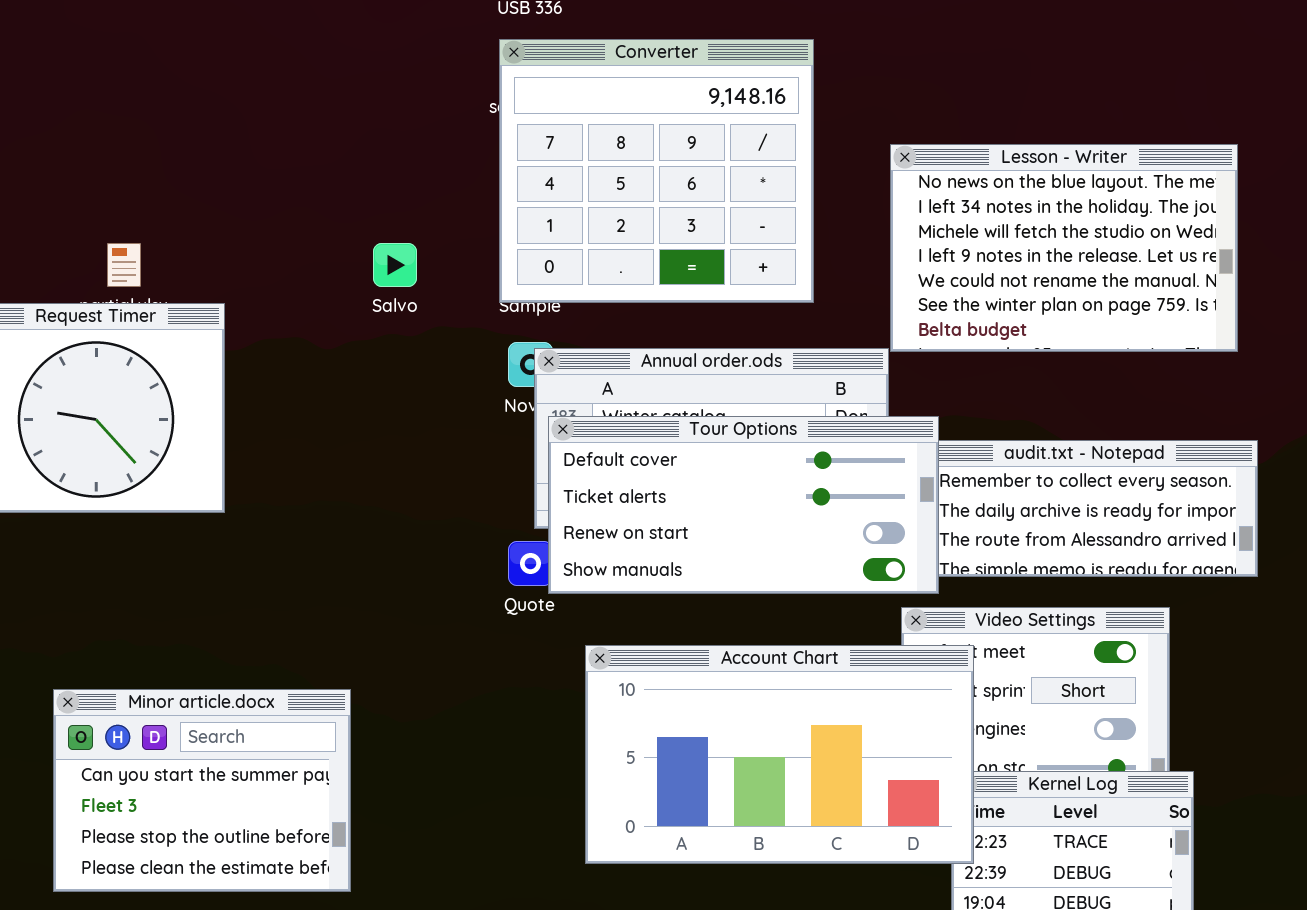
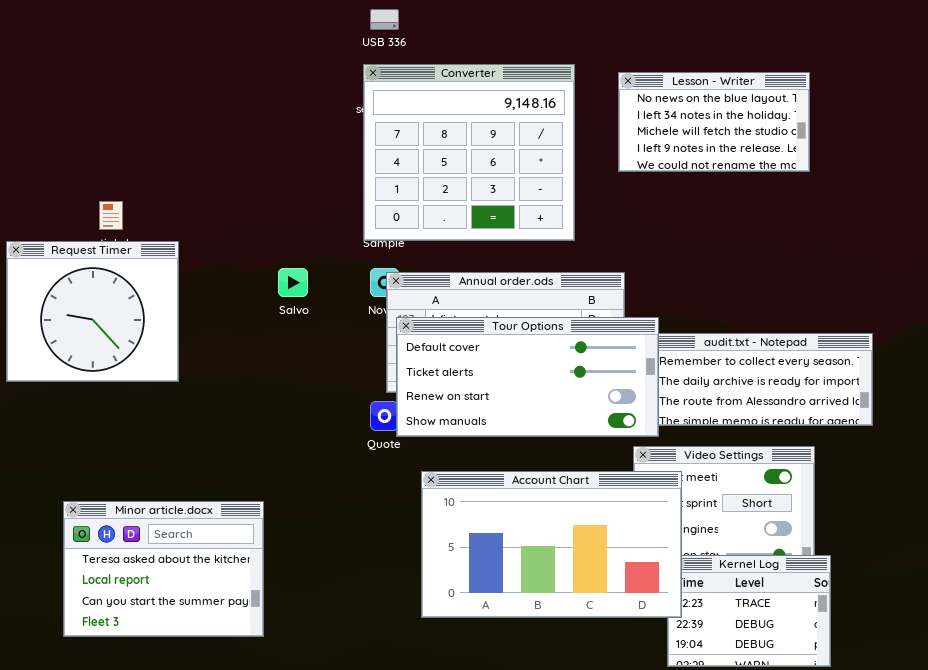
Lesson - Writer: [890,144,1238,352] -> [618,72,810,172], moved, resized
Salvo: [373,243,417,287] -> [278,268,308,297], moved
Minor article.docx: [53,689,351,892] -> [63,501,264,637], scrolled up 2 rows

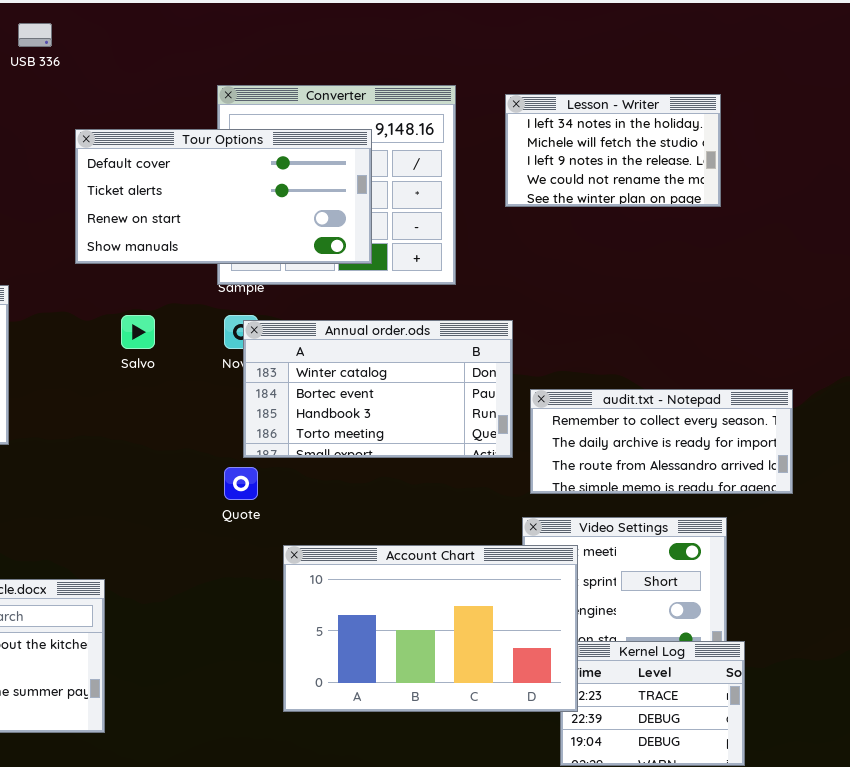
USB 336: [370,9,399,30] -> [18,23,52,47], moved
Lesson - Writer: [618,72,810,172] -> [505,94,721,207], scrolled down 1 row
Tour Options: [396,317,659,437] -> [75,129,372,264], moved

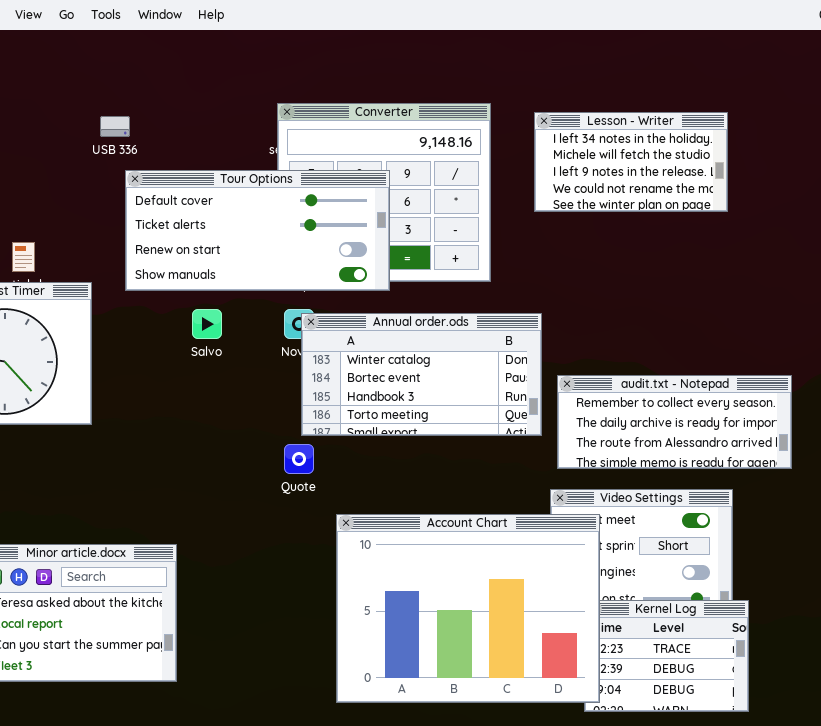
USB 336: [18,23,52,47] -> [100,116,130,137], moved
Tour Options: [75,129,372,264] -> [125,170,390,291], moved
Account Chart: [283,545,578,712] -> [336,514,600,703], resized

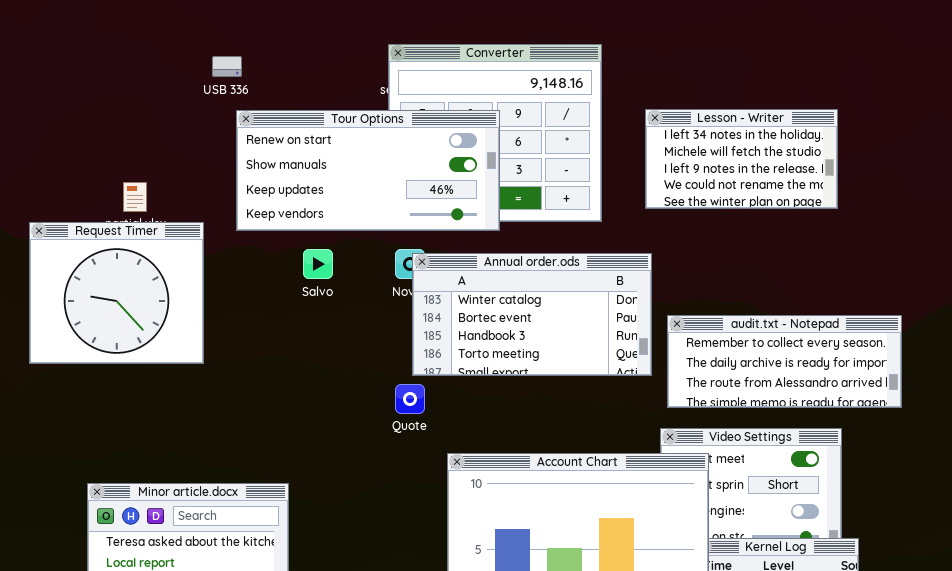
Lesson - Writer: [534,112,728,212] -> [645,109,838,209], moved
Tour Options: [125,170,390,291] -> [236,110,500,231], scrolled down 2 rows

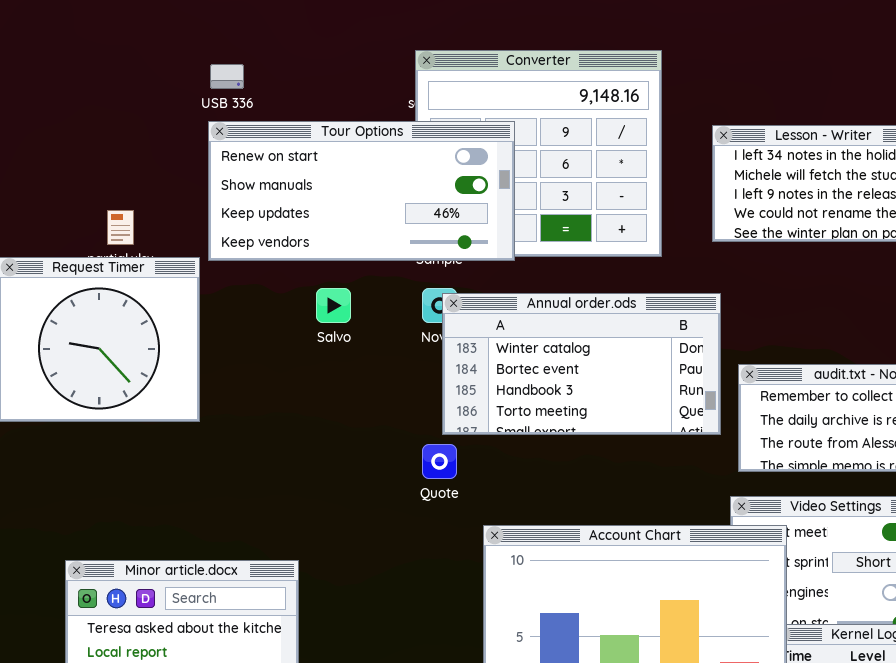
Tour Options: [236,110,500,231] -> [208,121,515,261], moved

